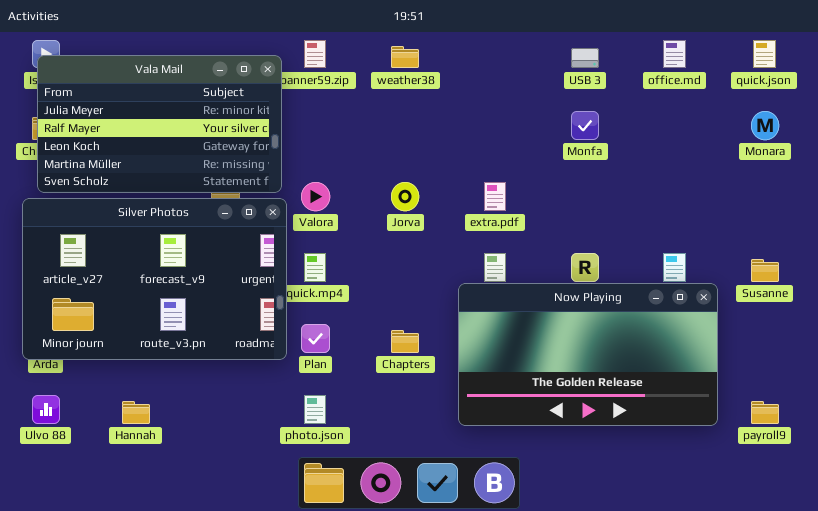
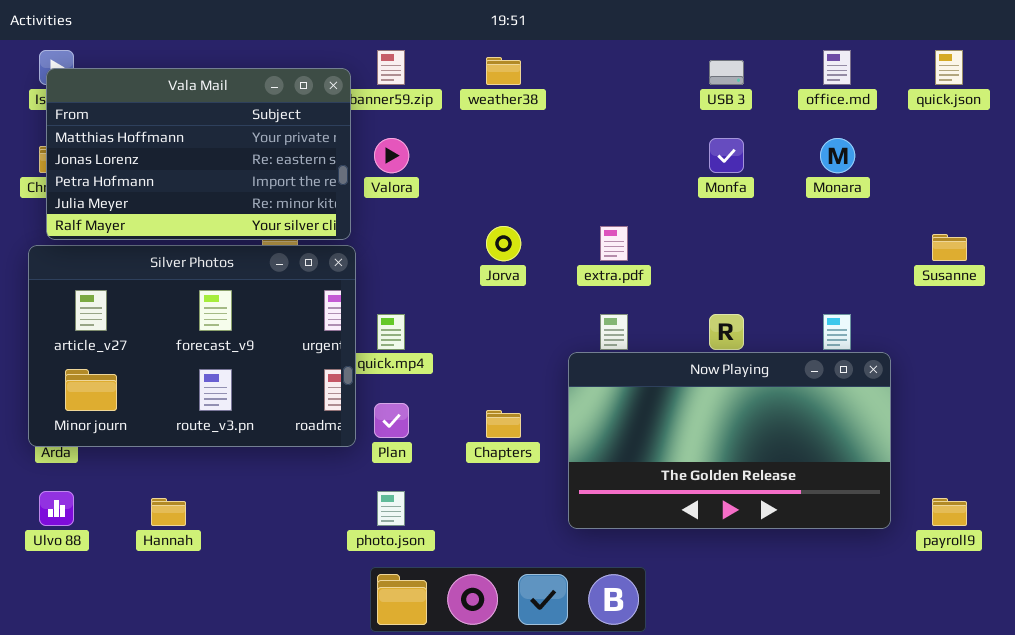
Vala Mail: [37,55,282,193] -> [46,68,351,240], scrolled up 3 rows
Monara: [751,111,779,140] -> [820,138,855,173], moved
Valora: [301,182,330,211] -> [374,138,409,173], moved
Susanne: [751,259,779,282] -> [932,234,967,261], moved

